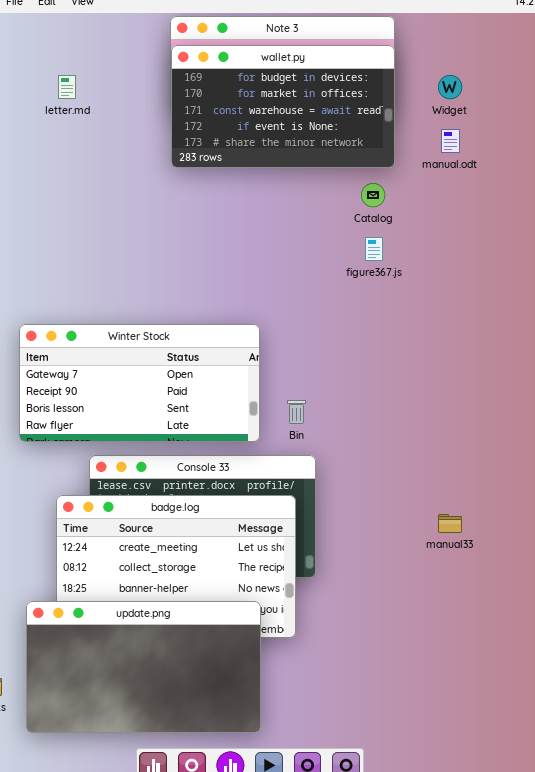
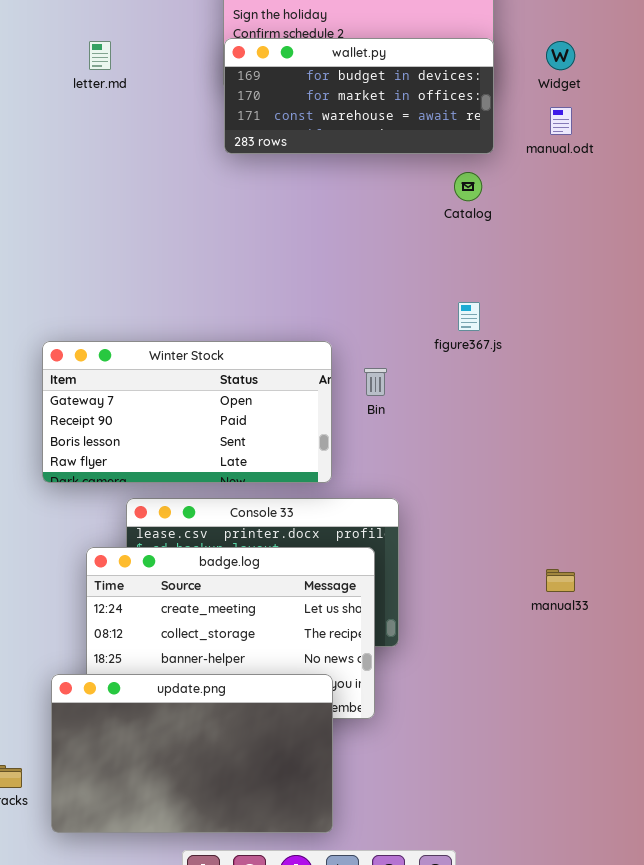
wallet.py: [171,45,395,168] -> [224,38,494,154], resized
figure367.js: [365,237,383,261] -> [458,302,480,331], moved
Bin: [287,400,306,424] -> [364,368,387,396], moved

